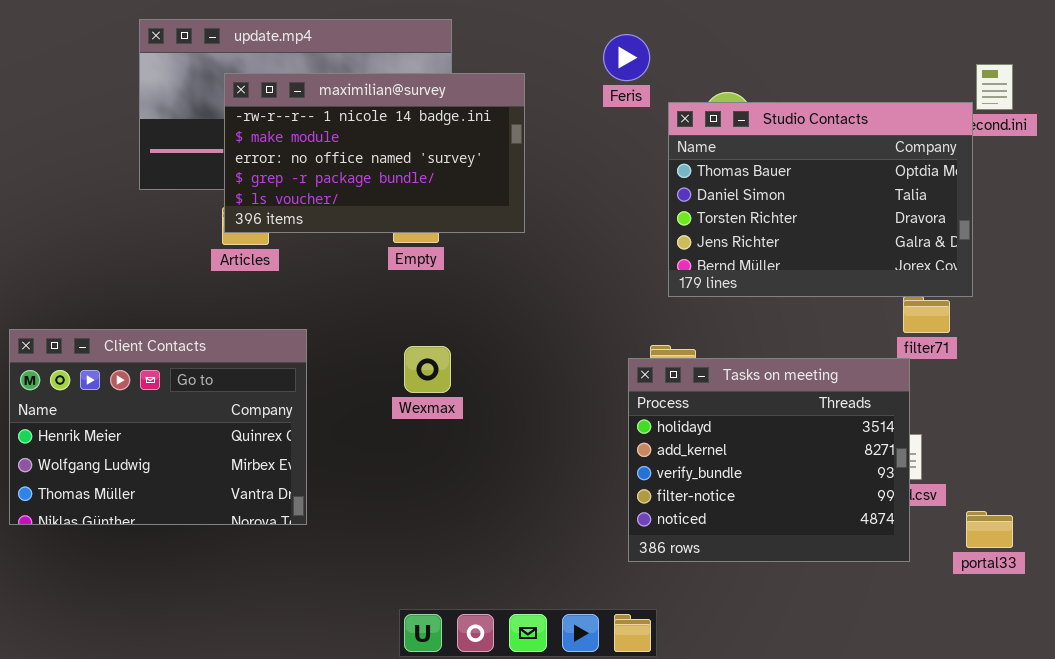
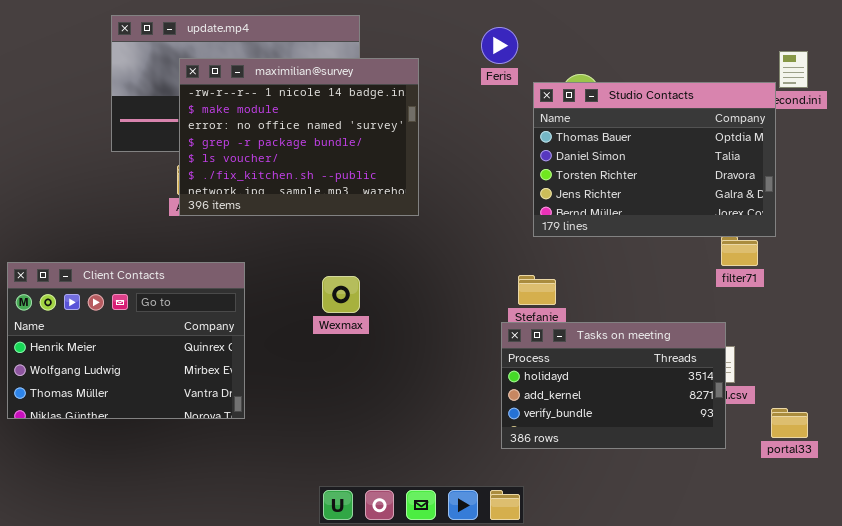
maximilian@survey: [224,73,525,233] -> [179,58,419,216], resized
Tasks on meeting: [628,358,910,562] -> [501,322,726,449], resized

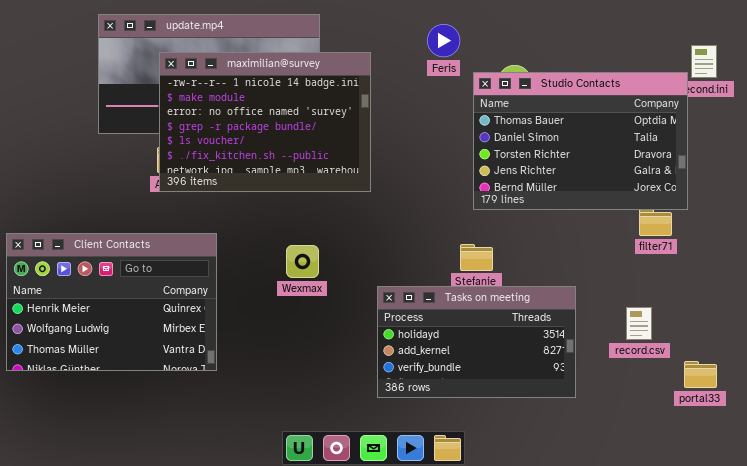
Tasks on meeting: [501,322,726,449] -> [377,286,576,398], moved

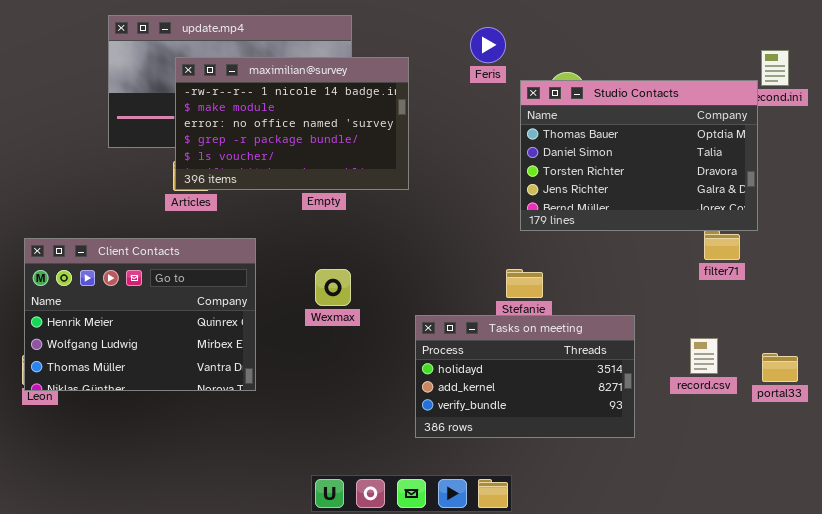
maximilian@survey: [159,52,371,192] -> [175,57,409,190], resized
Client Contacts: [6,233,217,371] -> [24,238,256,391], moved
portal33: [684,361,717,388] -> [762,353,798,382], moved

